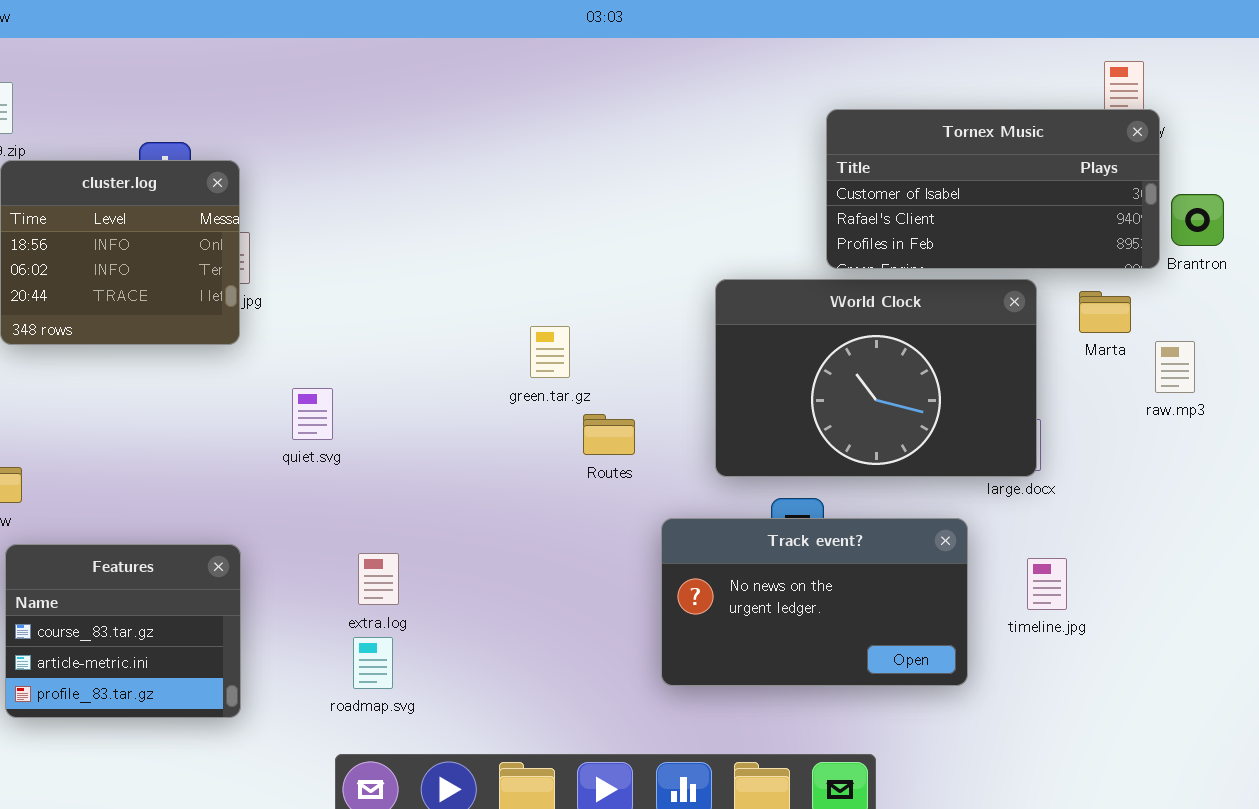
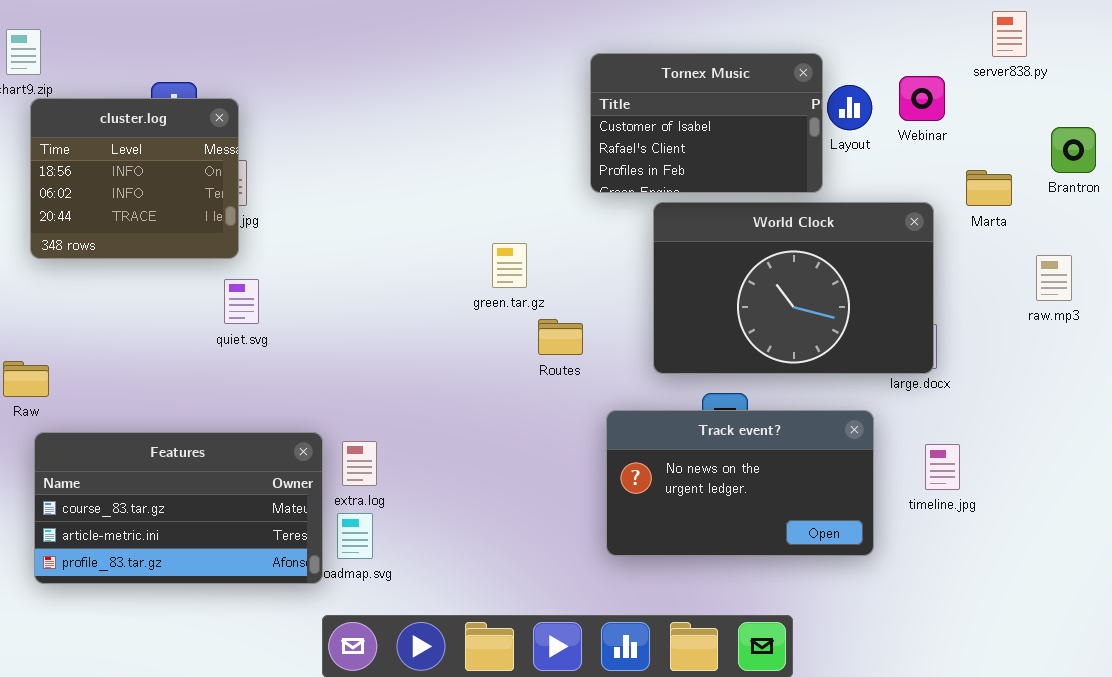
Tornex Music: [826,109,1160,269] -> [590,53,823,193], moved, resized
Marta: [1079,291,1131,333] -> [966,170,1012,206], moved
quiet.svg: [292,388,333,440] -> [224,279,259,324], moved
Features: [5,544,241,718] -> [34,432,323,584], resized

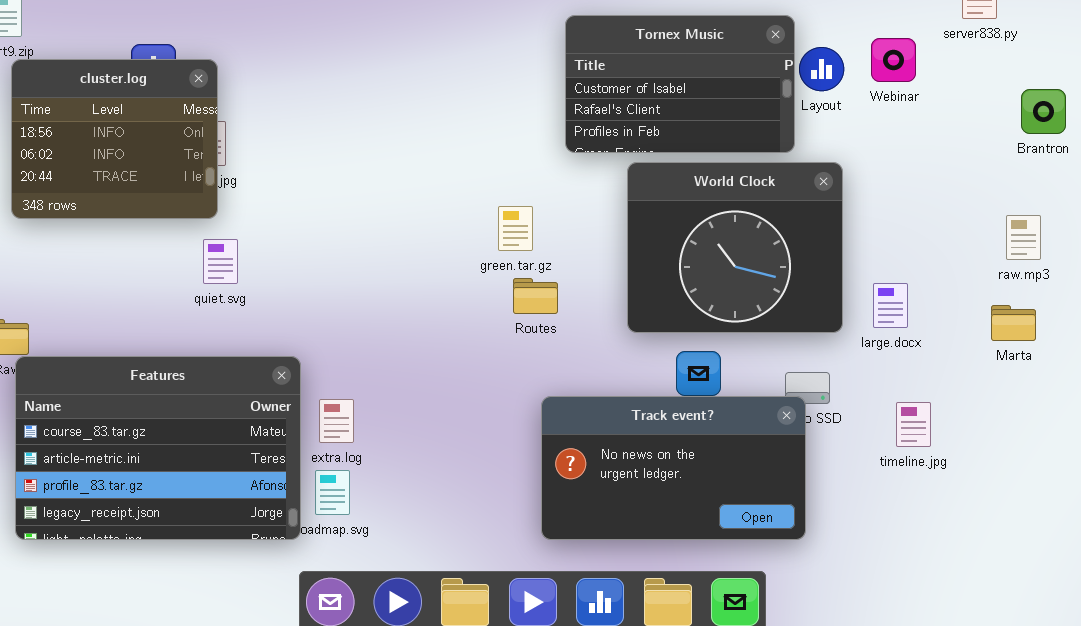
Marta: [966,170,1012,206] -> [991,305,1036,341], moved
World Clock: [653,202,934,374] -> [627,162,843,333], resized
green.tar.gz: [492,243,527,288] -> [498,206,533,251], moved
Track event?: [606,410,874,556] -> [541,396,806,540], moved
Features: [34,432,323,584] -> [15,356,301,540], resized

